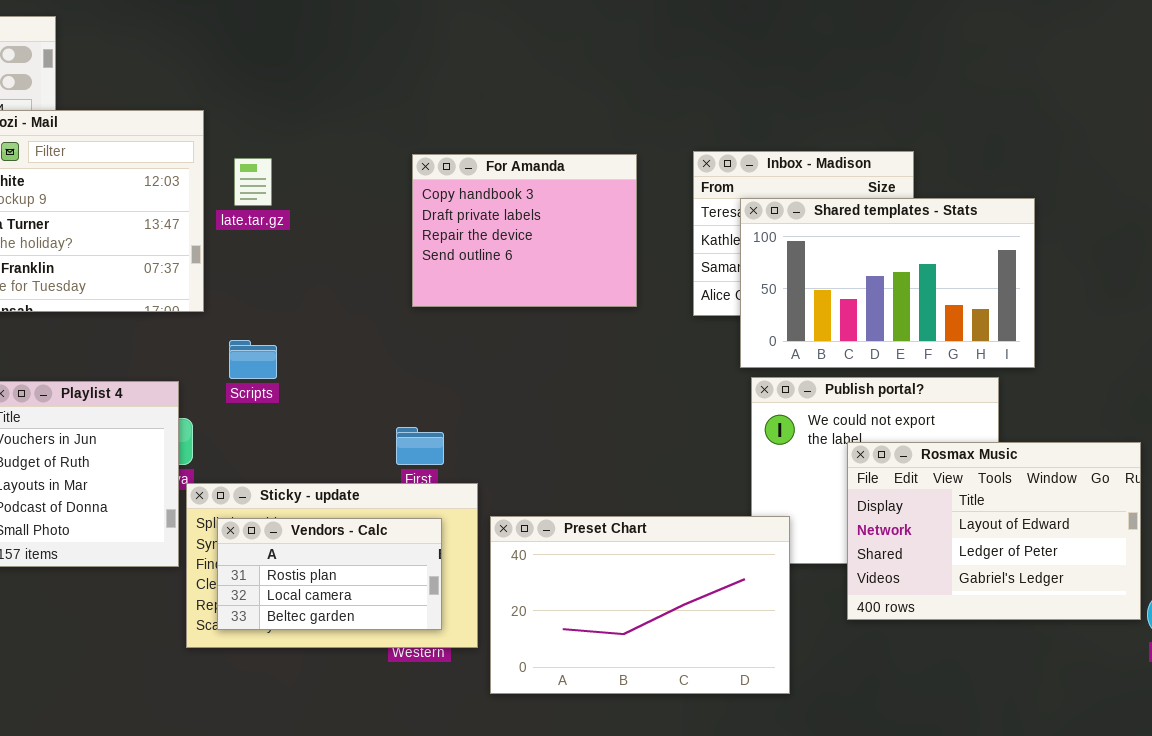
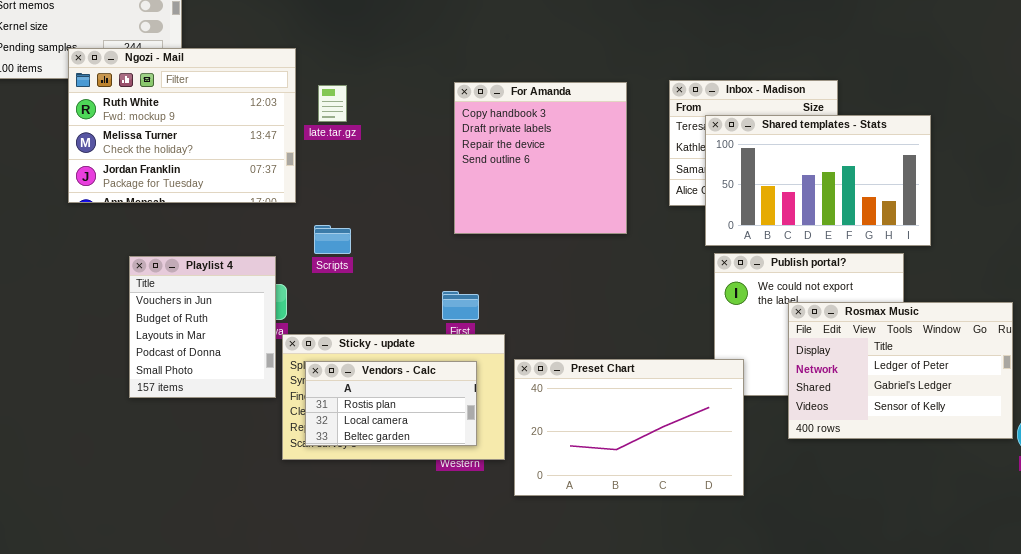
For Amanda: [412,154,637,307] -> [454,82,627,234], resized
Rosmax Music: [847,442,1141,620] -> [788,302,1013,439], scrolled down 1 row

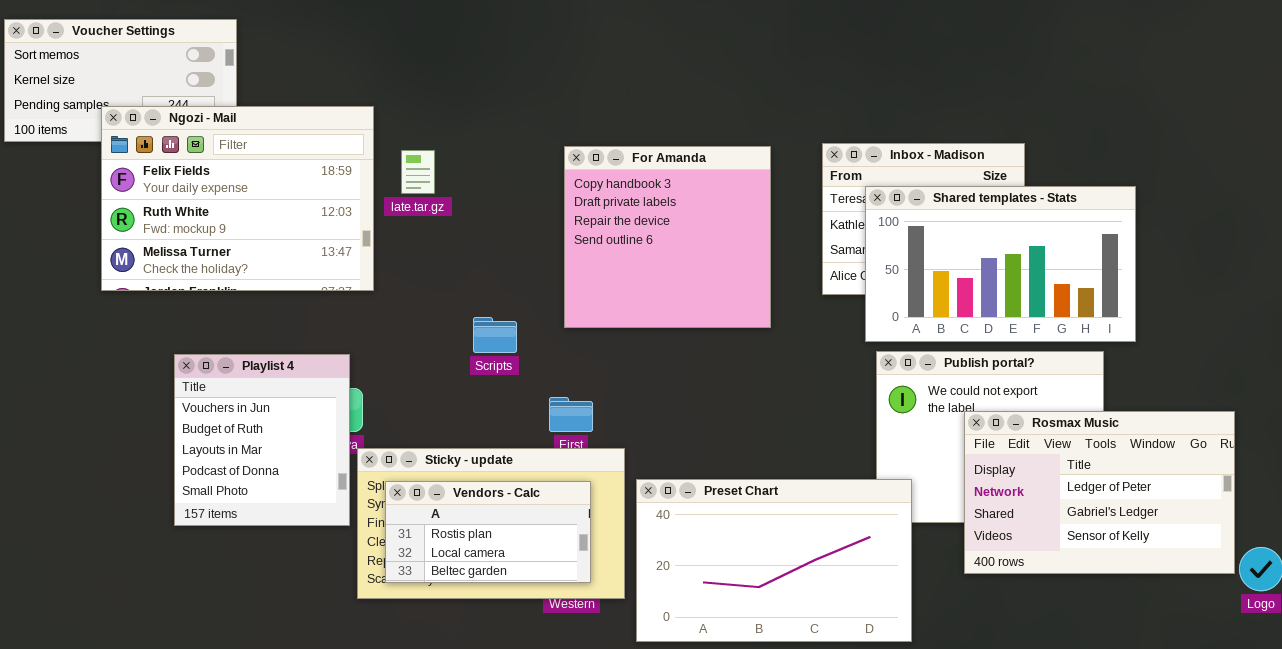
Ngozi - Mail: [68,48,296,203] -> [101,106,374,291], scrolled up 1 row
Scripts: [314,225,351,254] -> [473,317,517,353], moved

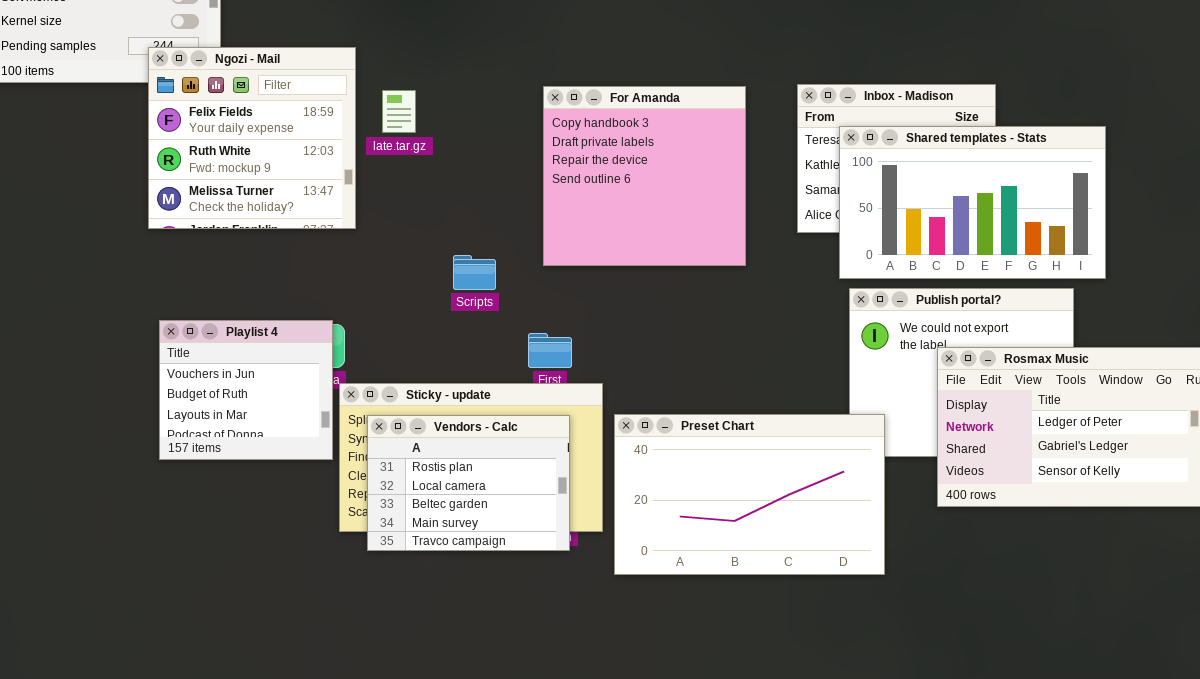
Ngozi - Mail: [101,106,374,291] -> [148,47,356,229], resized
Playlist 4: [174,354,350,526] -> [159,320,333,460], resized
Vendors - Calc: [385,481,591,583] -> [367,415,570,551], resized

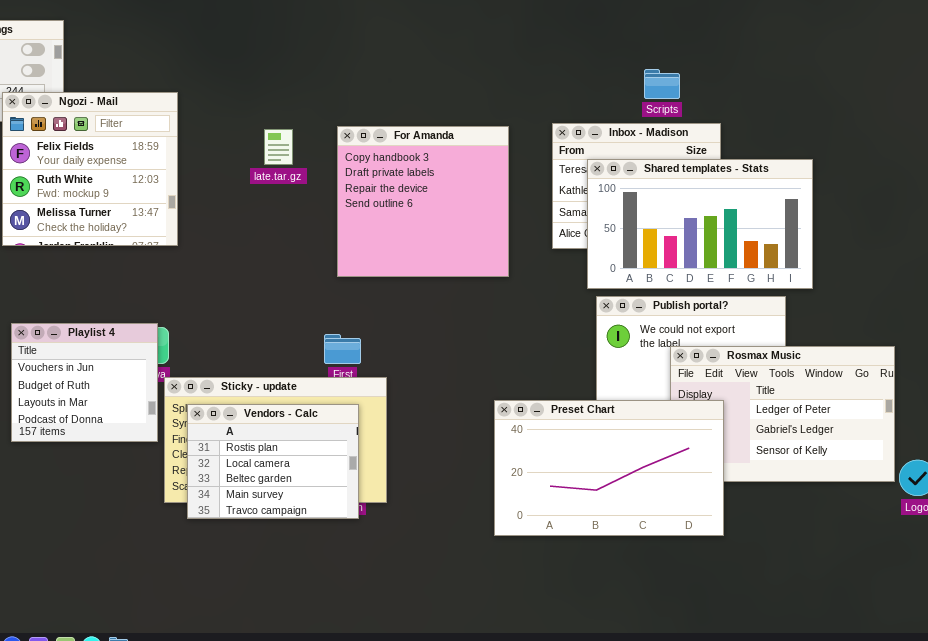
late.tar.gz: [382,90,416,133] -> [264,129,293,165], moved
Scripts: [453,255,496,290] -> [644,69,680,99], moved
Preset Chart: [614,414,885,575] -> [494,400,724,536], moved

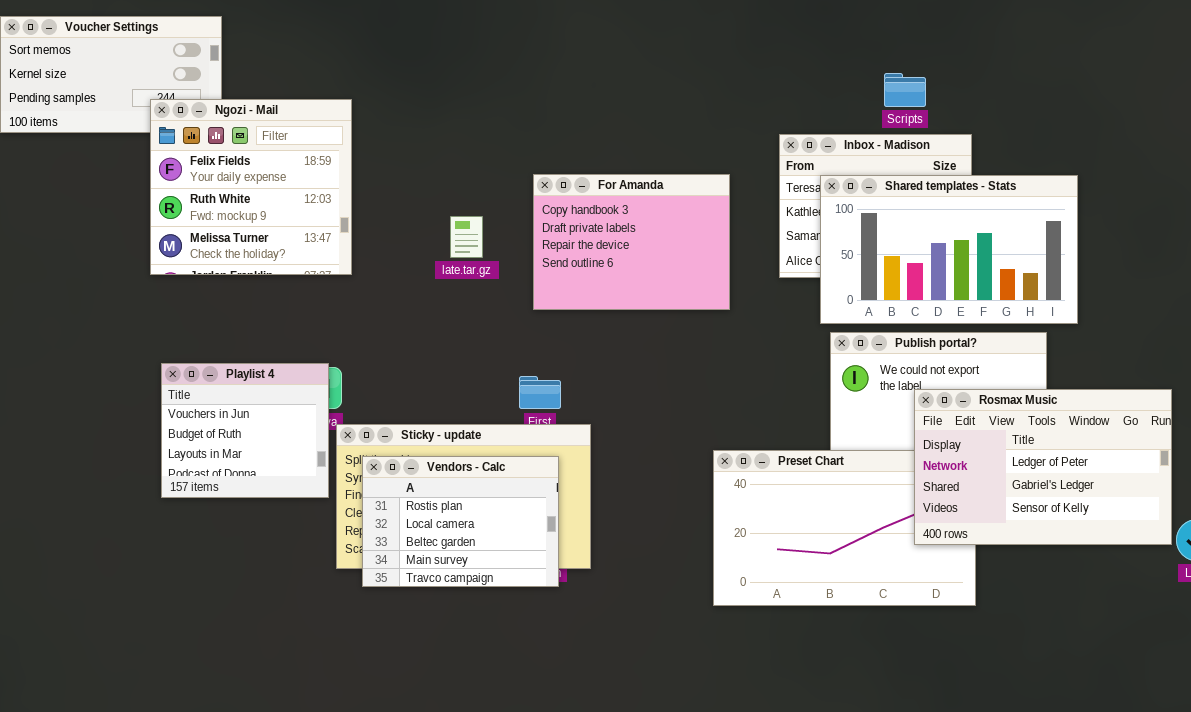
For Amanda: [337,126,509,277] -> [533,174,730,310], resized
late.tar.gz: [264,129,293,165] -> [450,216,483,258], moved
Rosmax Music: [670,346,895,482] -> [914,389,1172,545], raised

